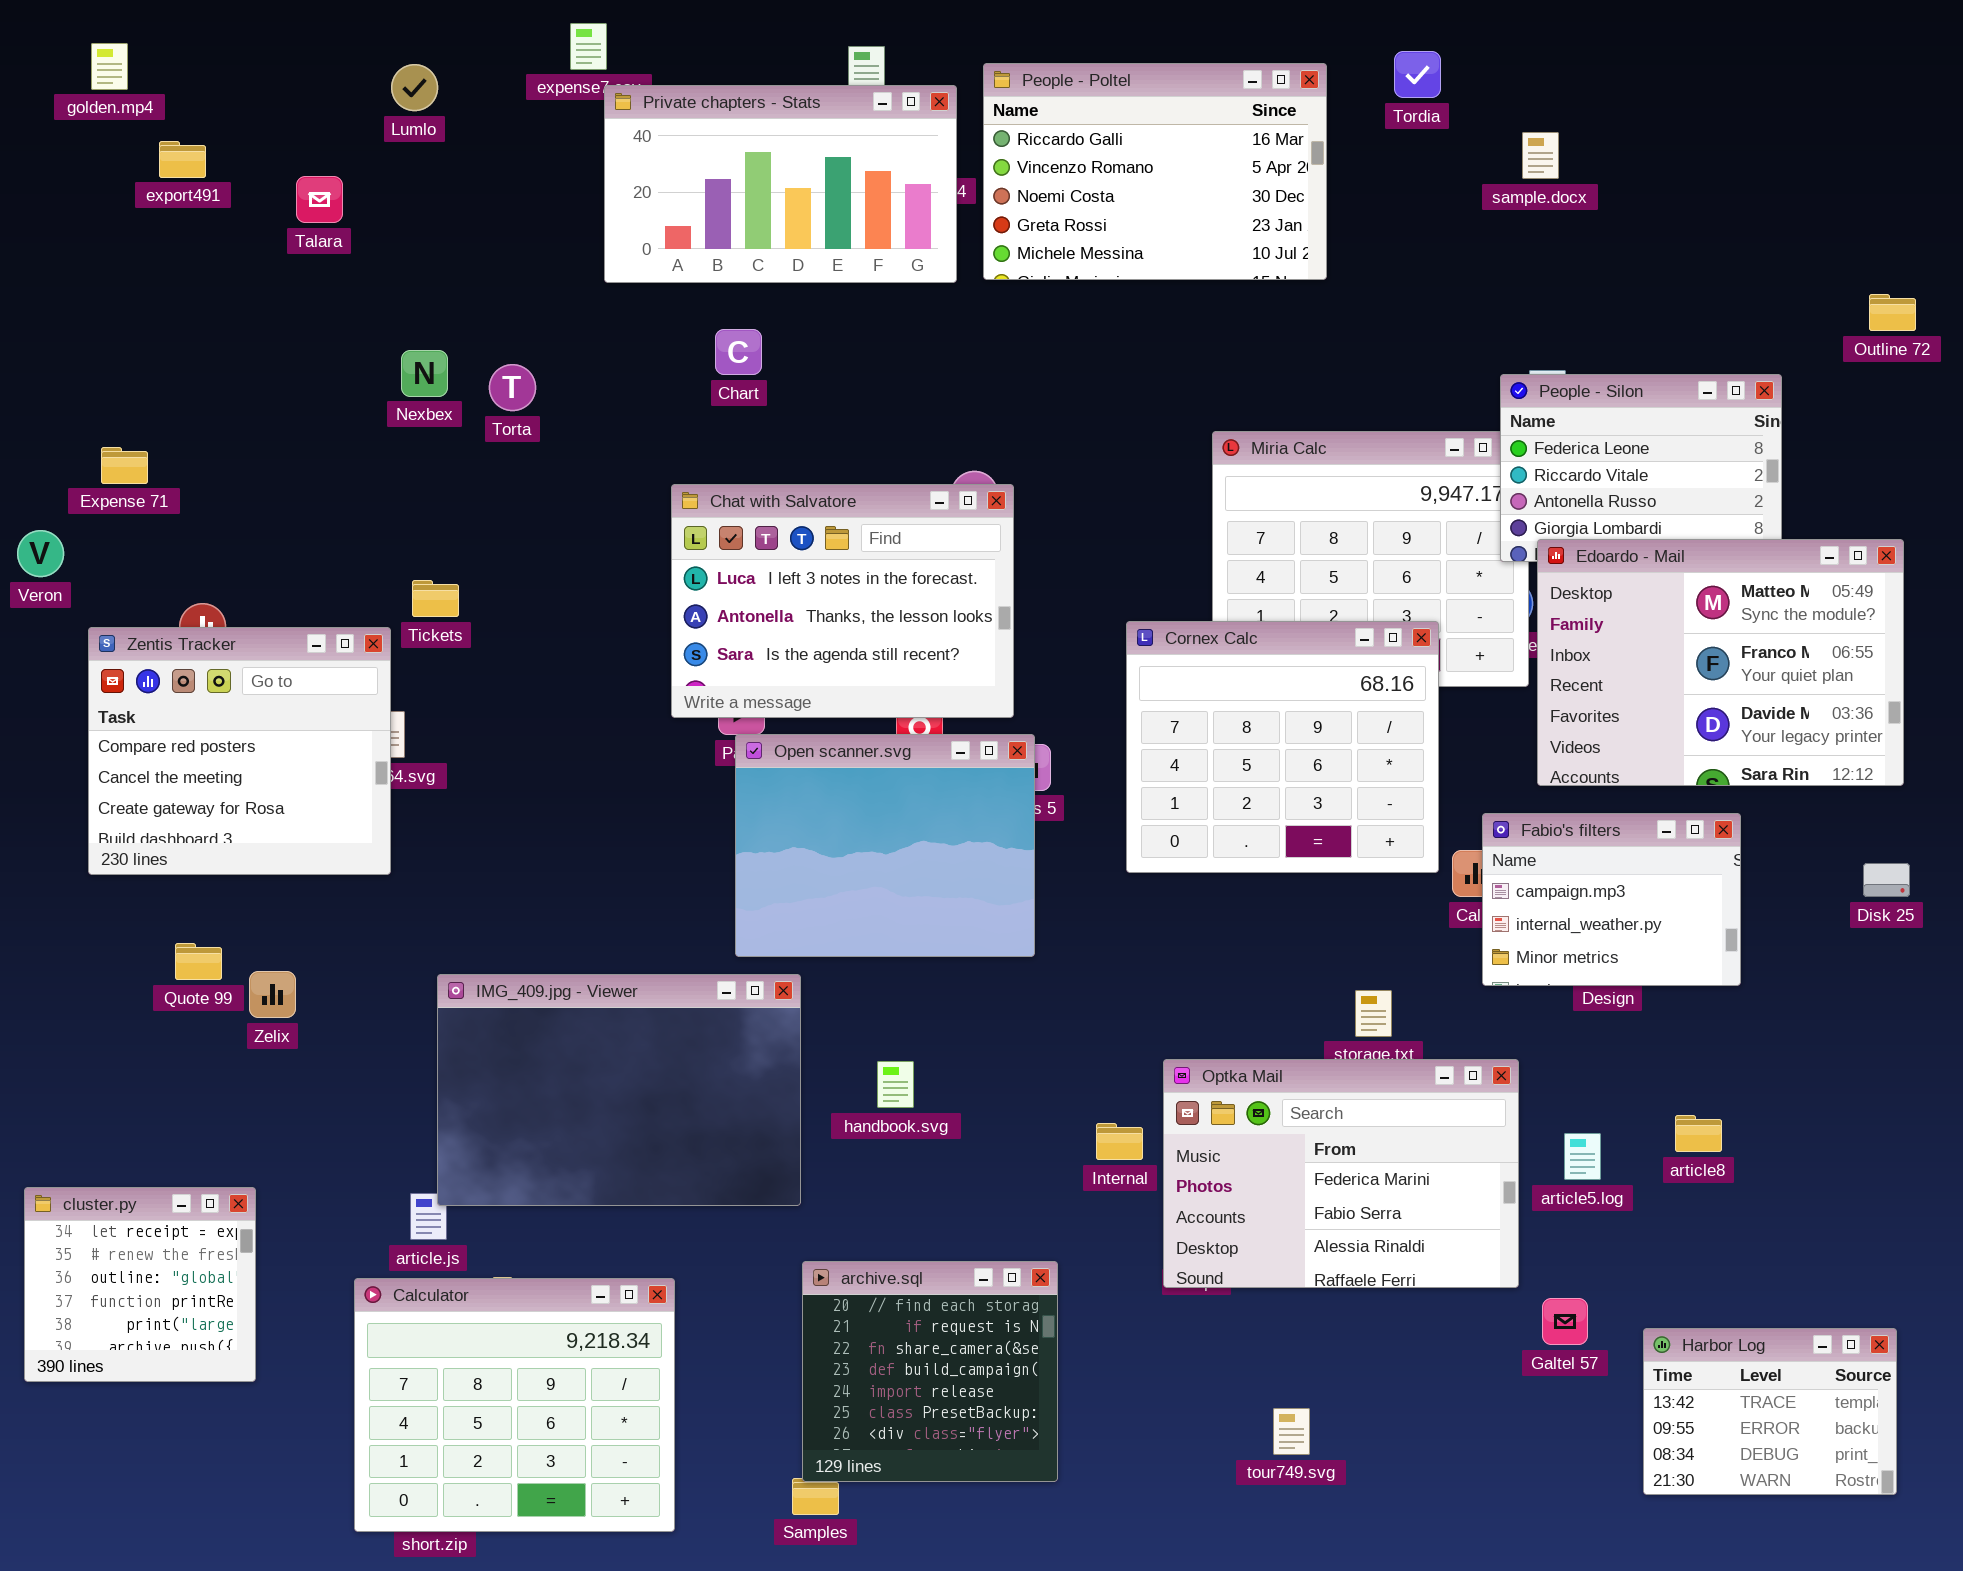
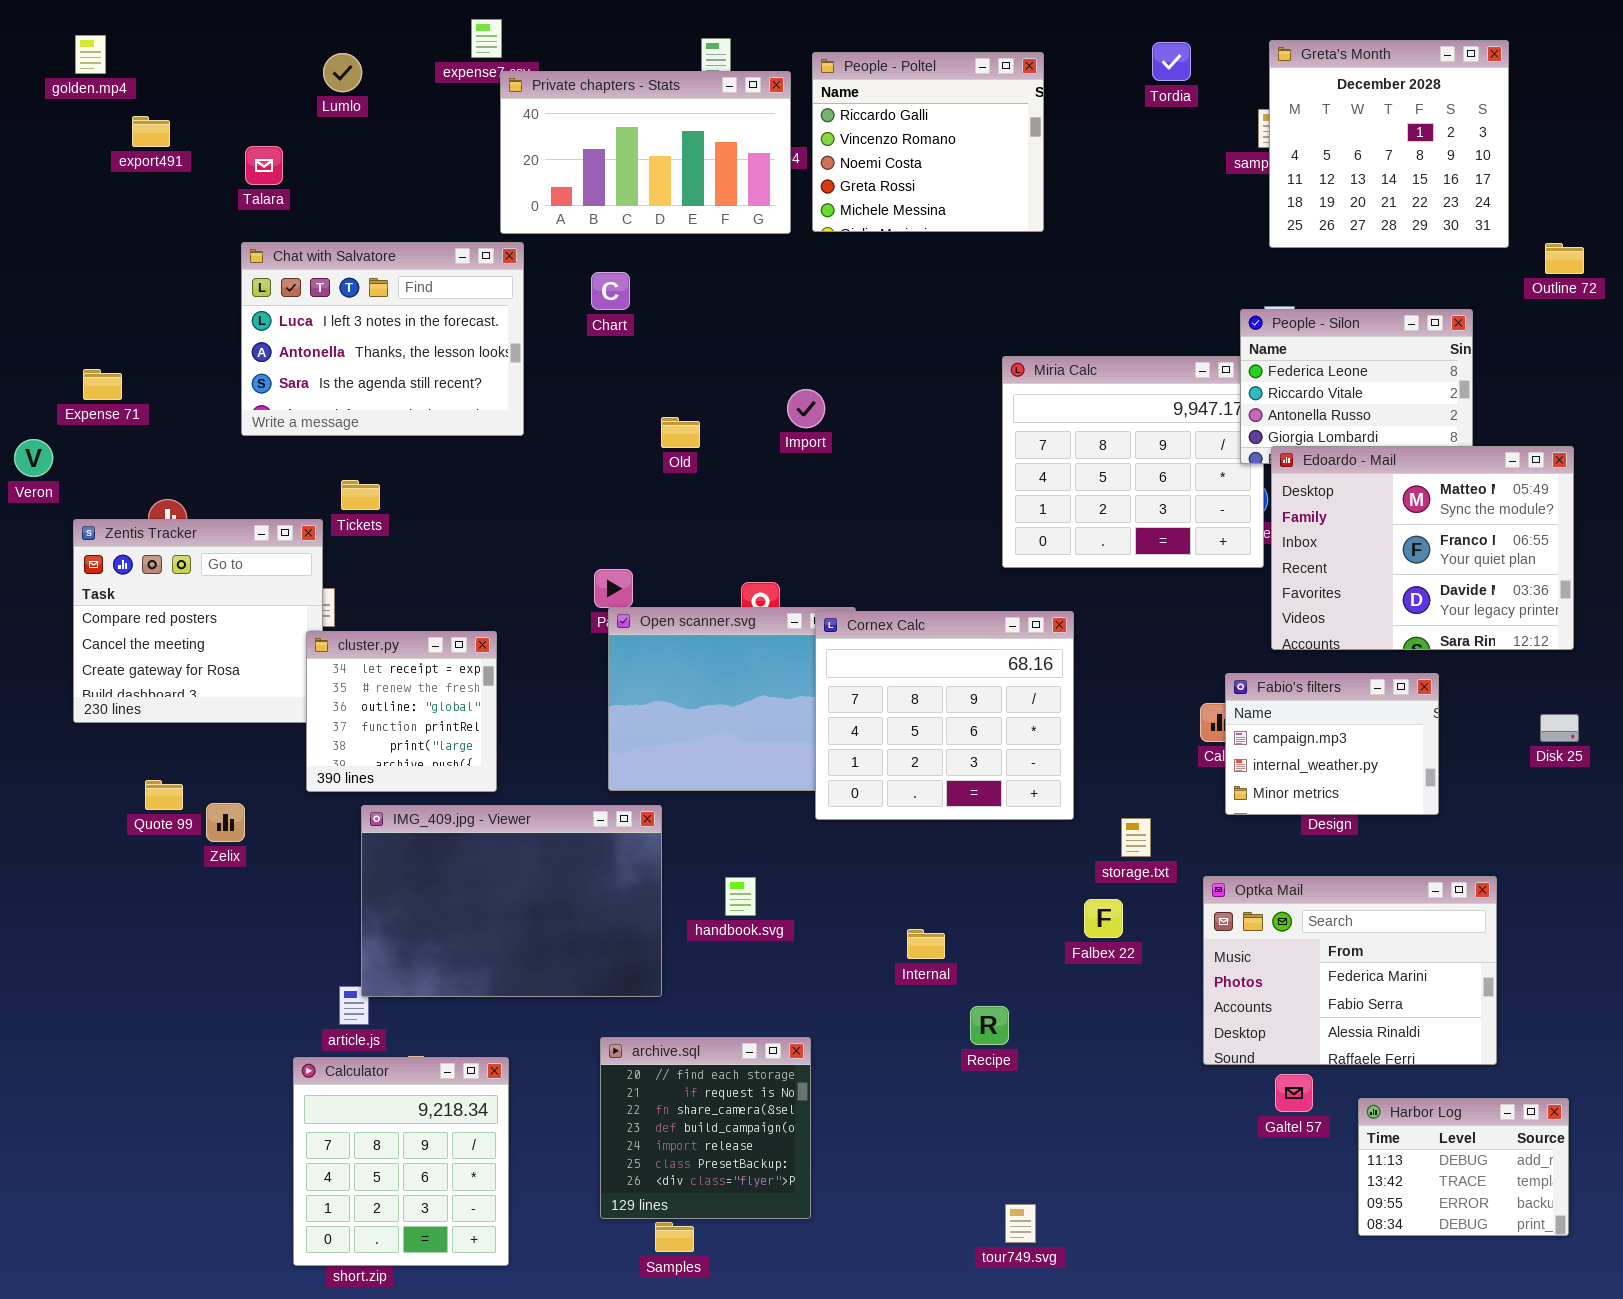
Greta's Month: none -> [1269,40,1509,248], opened
People - Poltel: [983,63,1327,280] -> [812,52,1044,232], resized
Chat with Salvatore: [671,484,1014,718] -> [241,242,524,436], moved
Cornex Calc: [1126,621,1439,873] -> [815,611,1074,820], moved
Optka Mail: [1163,1059,1519,1288] -> [1203,876,1497,1065], moved
cluster.py: [24,1187,256,1382] -> [306,631,497,792], moved
archive.sql: [802,1261,1058,1482] -> [600,1037,811,1219], moved
Calculator: [354,1278,675,1532] -> [293,1057,509,1266], resized
Harbor Log: [1643,1328,1897,1495] -> [1358,1098,1569,1236], scrolled up 1 row
tour749.svg: [1273,1408,1310,1455] -> [1005,1204,1036,1243], moved

